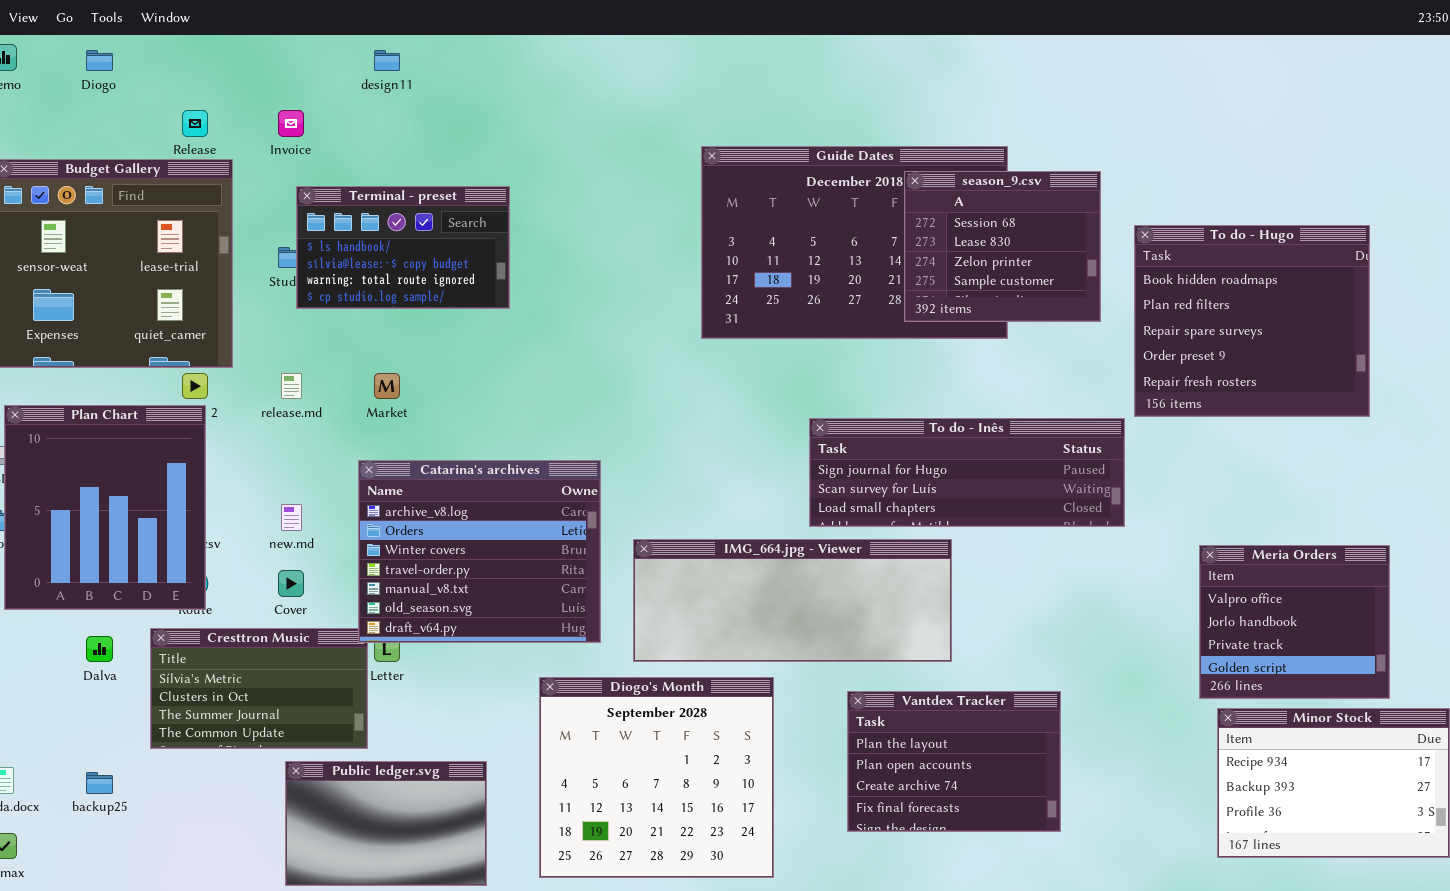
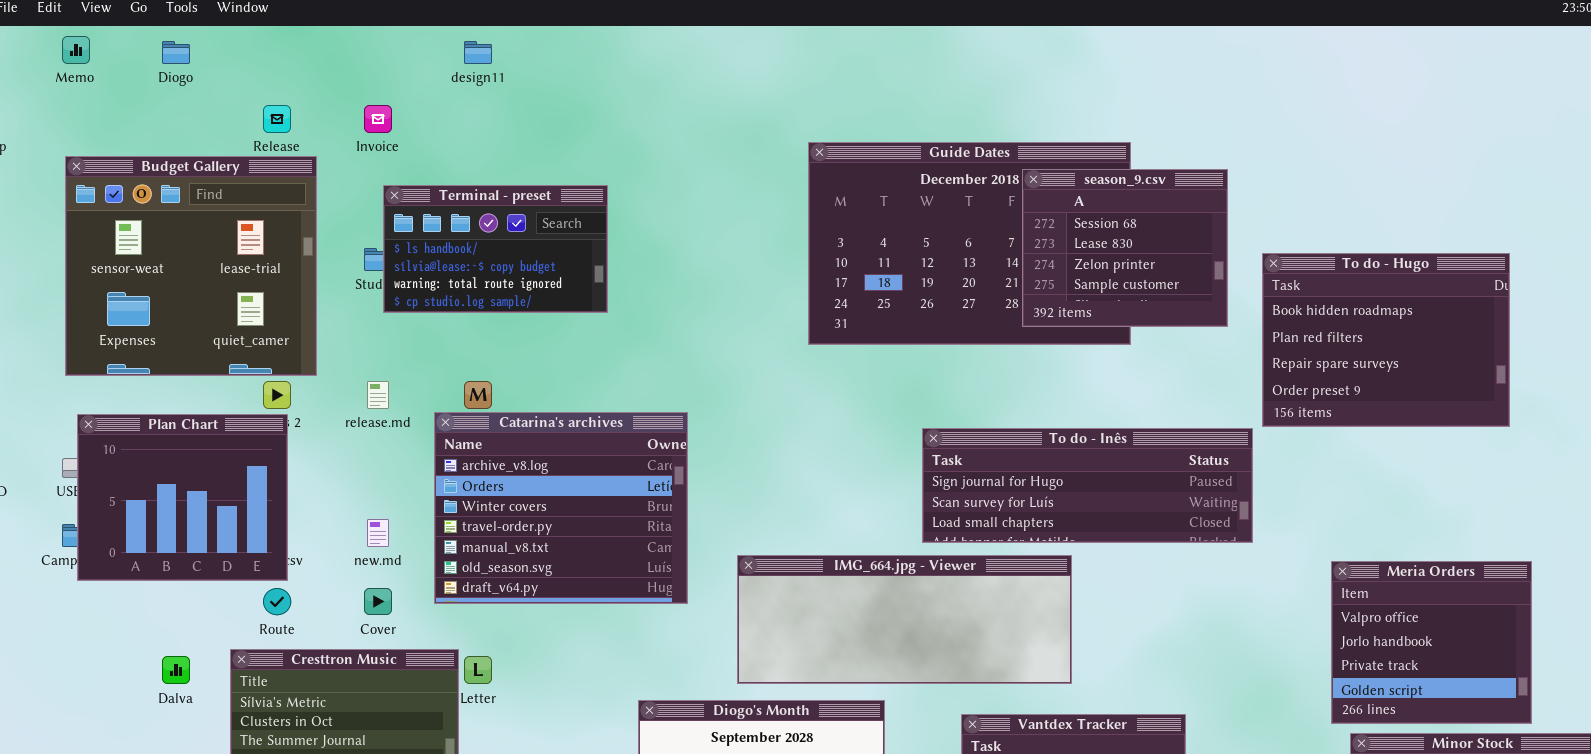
To do - Hugo: [1134,225,1370,417] -> [1262,253,1510,427], resized
Plan Chart: [4,405,206,610] -> [77,414,288,581], resized
Catarina's archives: [358,460,601,643] -> [434,412,688,604], moved

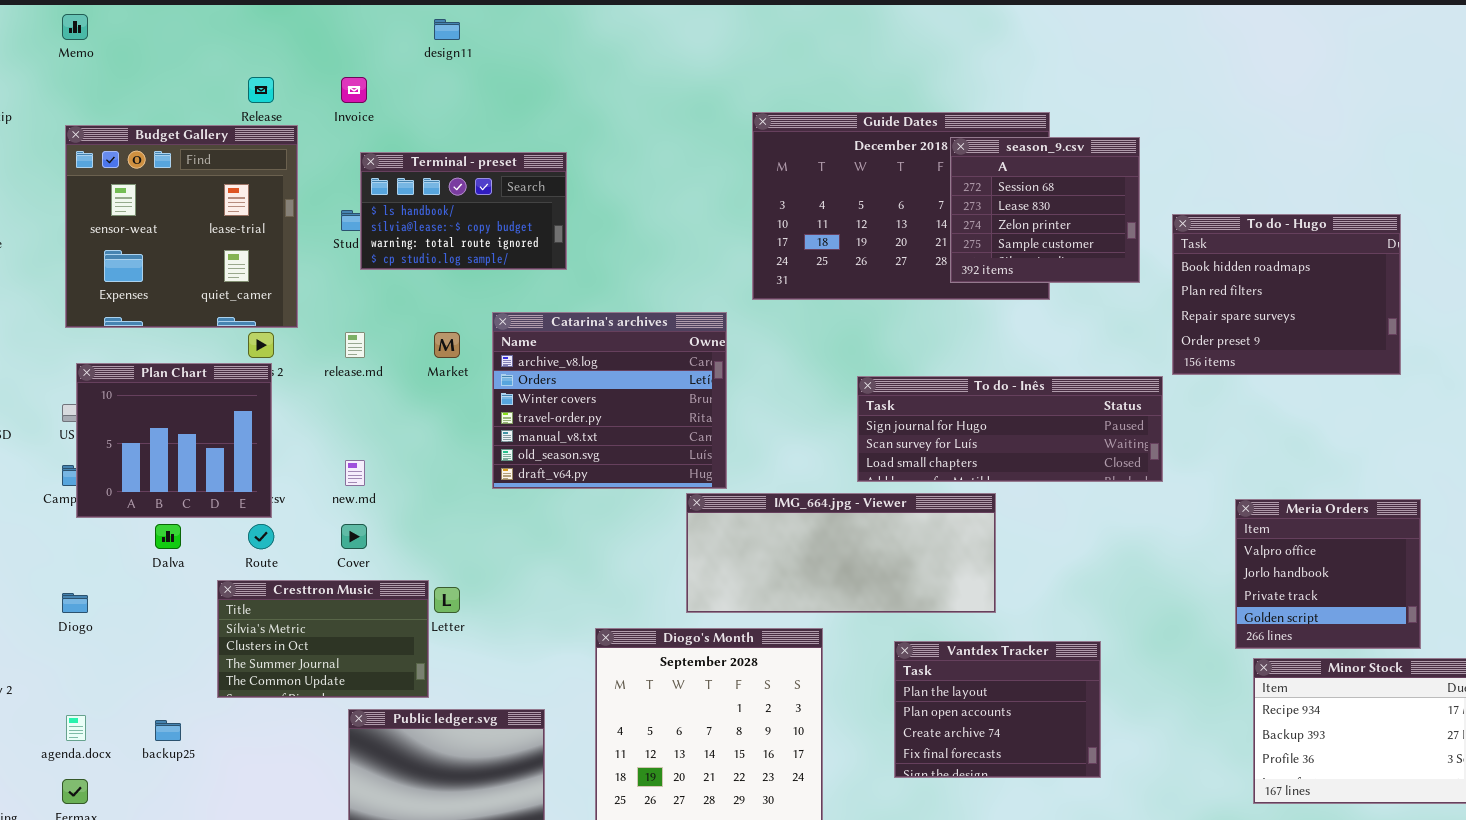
Diogo: [162,41,190,64] -> [62,593,88,613], moved
Catarina's archives: [434,412,688,604] -> [492,312,727,489], moved
Dalva: [162,656,190,684] -> [155,524,181,549], moved

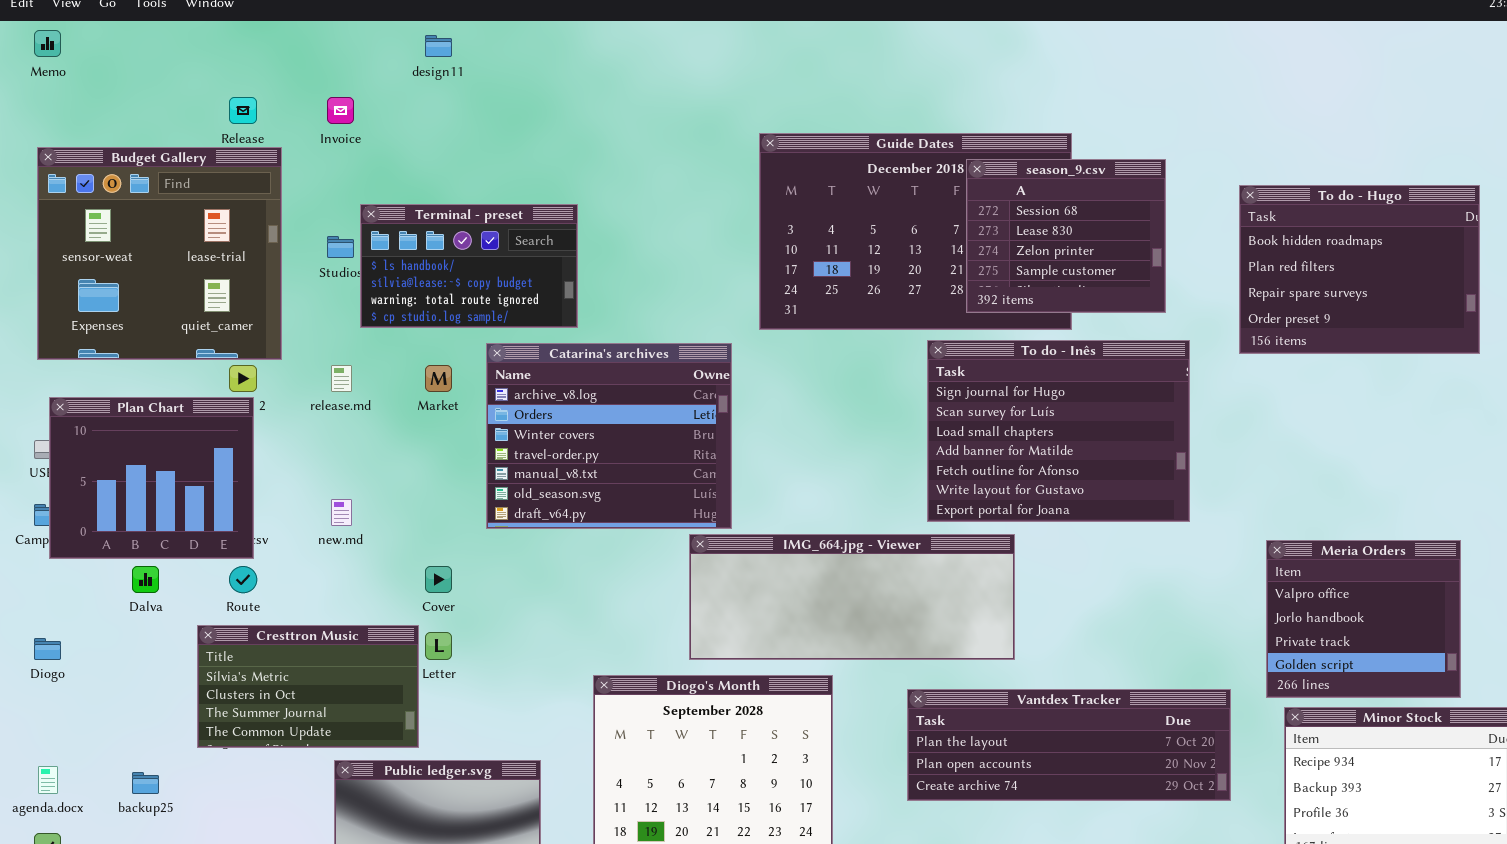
Terminal - preset: [360,152,567,270] -> [360,204,578,328], moved
To do - Hugo: [1172,214,1401,375] -> [1239,185,1480,354], moved
To do - Inês: [857,376,1163,482] -> [927,340,1190,522], resized
Cover: [341,524,367,549] -> [425,566,452,593], moved
Vantdex Tracker: [894,641,1101,778] -> [907,689,1231,801], resized

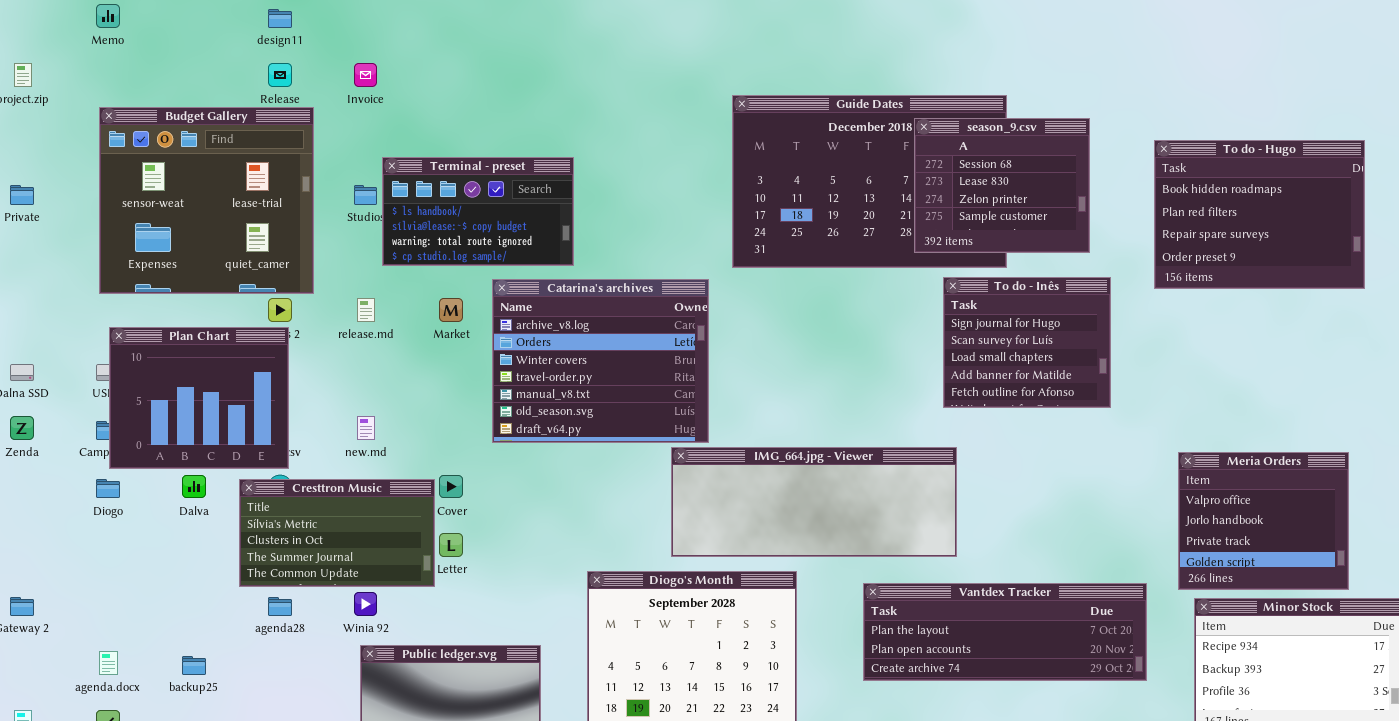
design11: [425,35,452,57] -> [268,9,292,28], moved
To do - Inês: [927,340,1190,522] -> [943,277,1111,408], resized
Cresttron Music: [197,625,419,748] -> [239,479,435,587], moved
Diogo: [34,638,61,660] -> [96,479,120,498], moved

